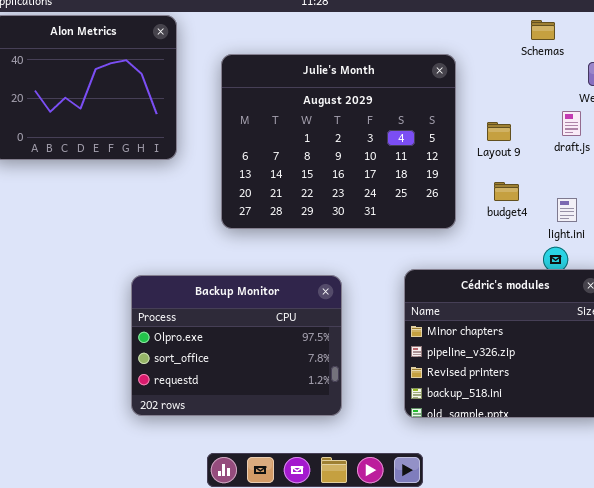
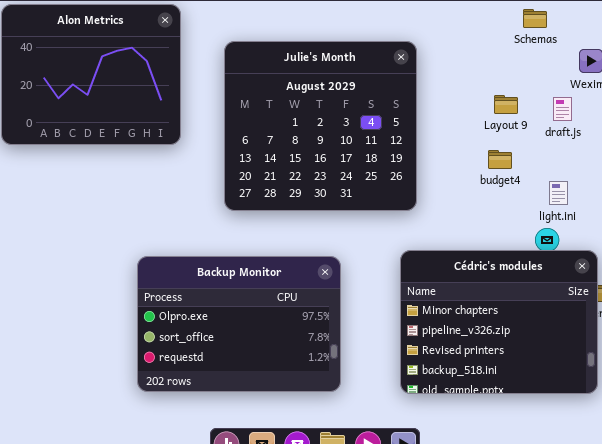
Julie's Month: [221,54,456,229] -> [224,41,417,211], resized
Layout 9: [487,122,511,141] -> [494,95,518,114], moved
budget4: [494,182,519,201] -> [488,150,512,169], moved

